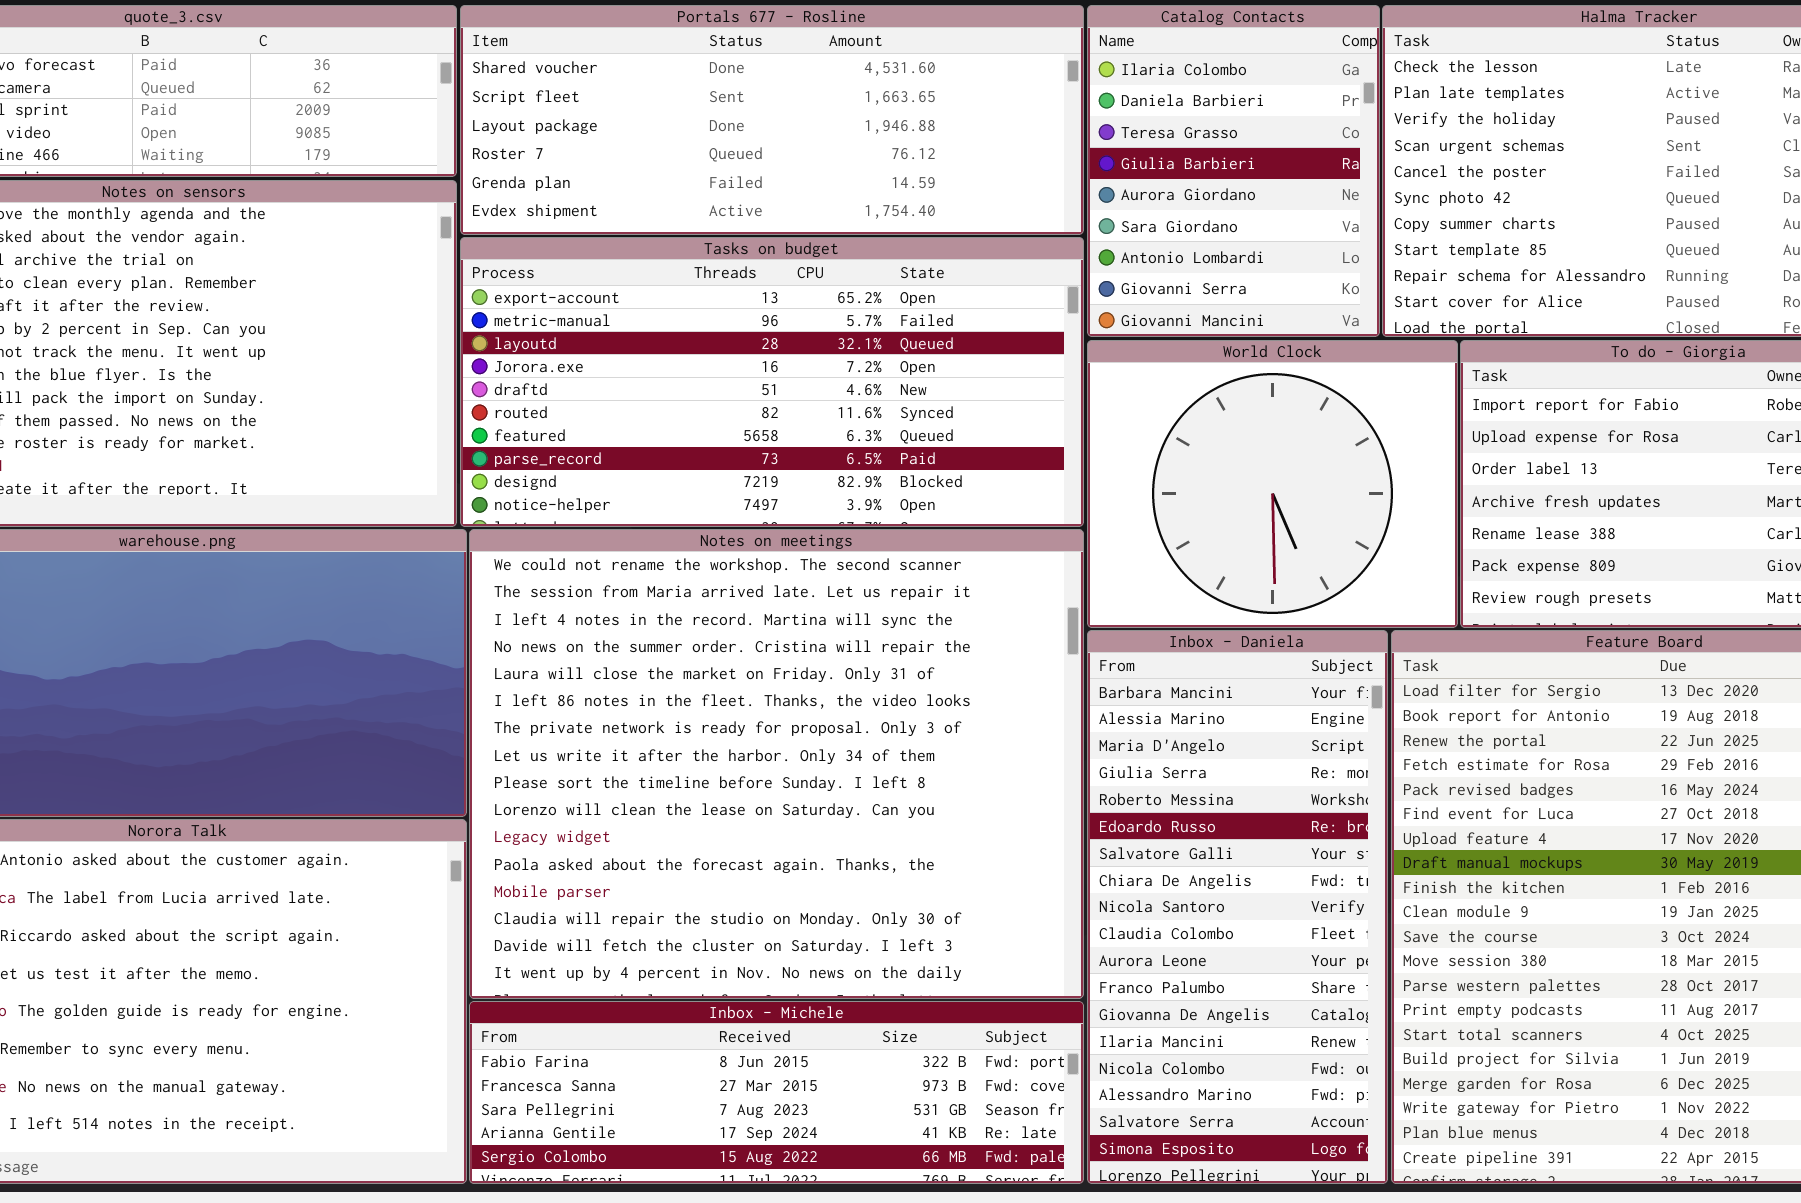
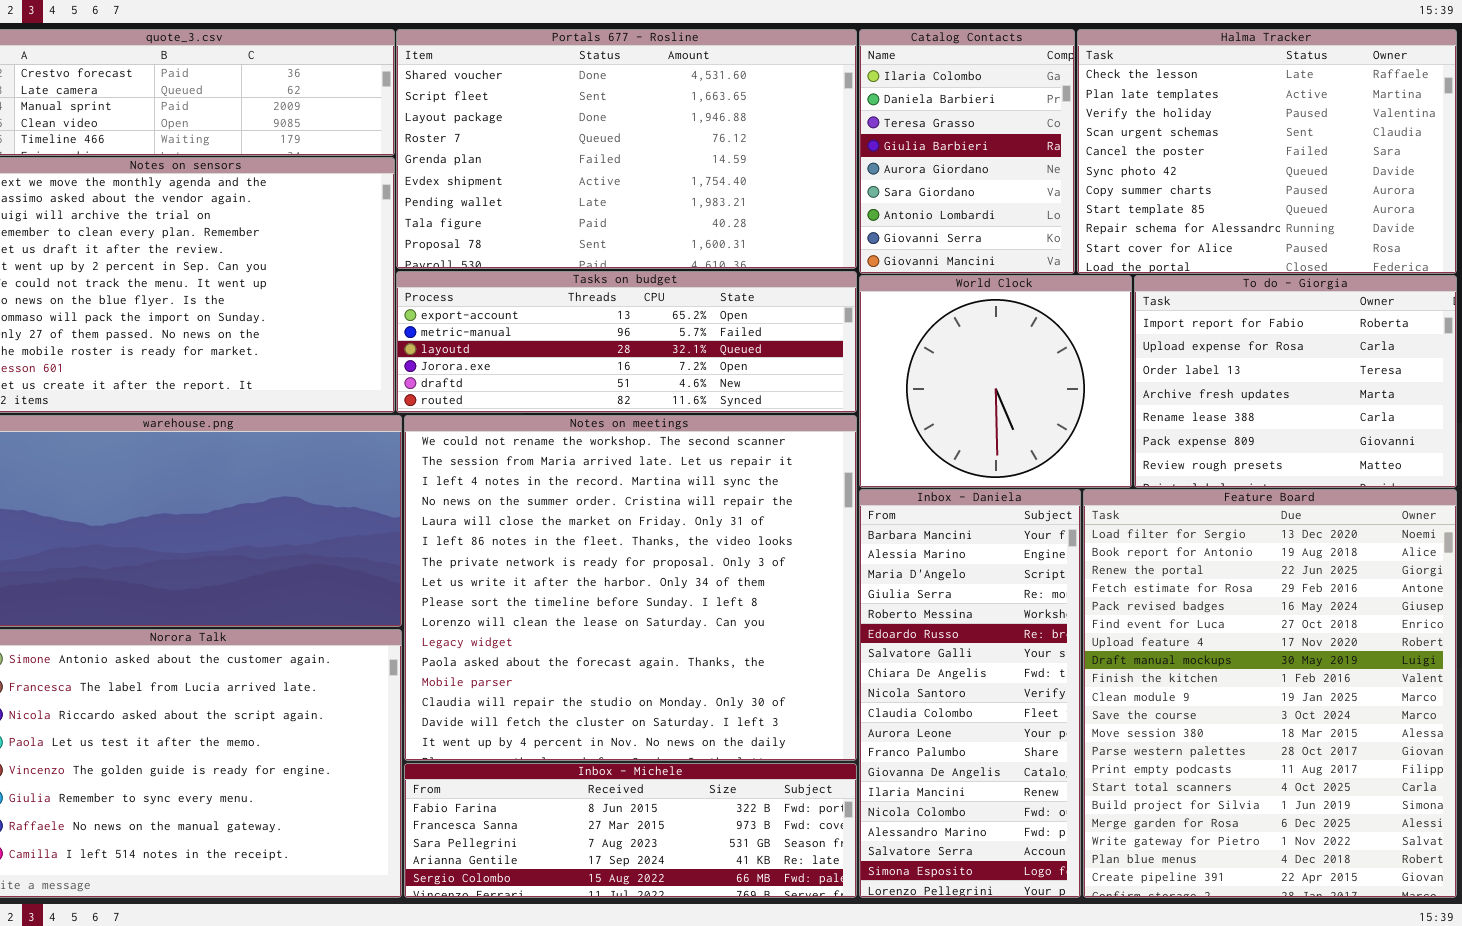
Portals 677 - Rosline: [460,5,1084,235] -> [396,29,857,269], resized
Tasks on budget: [460,237,1084,527] -> [396,271,857,413], resized

